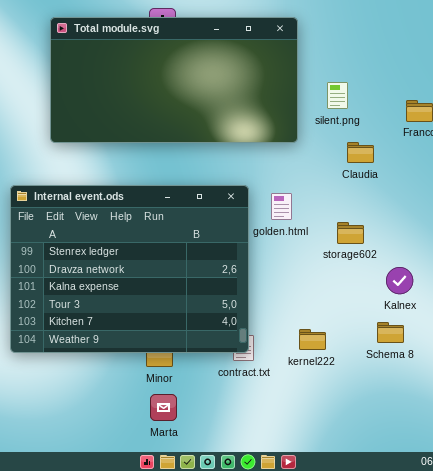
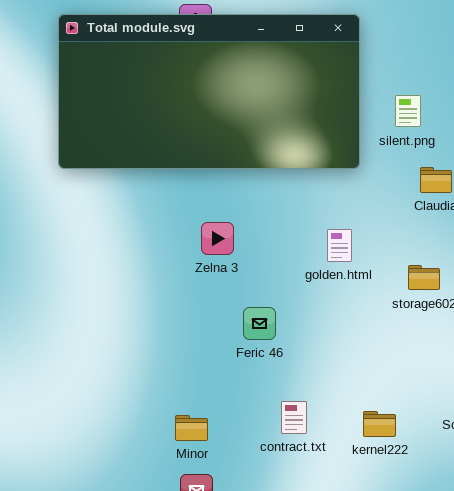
Internal event.ods: [10,185,249,353] -> none, closed
kernel222: [299,329,326,350] -> [363,411,396,437], moved

